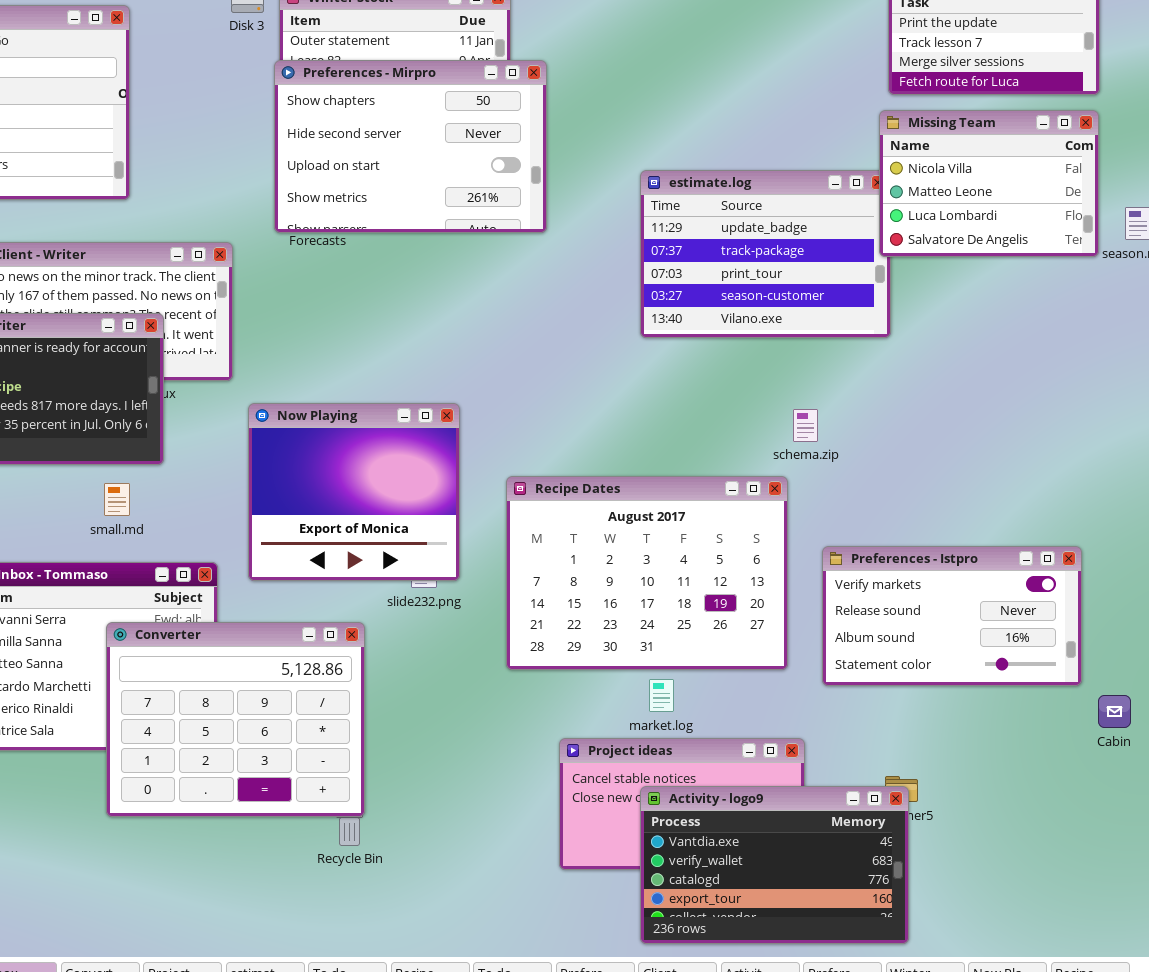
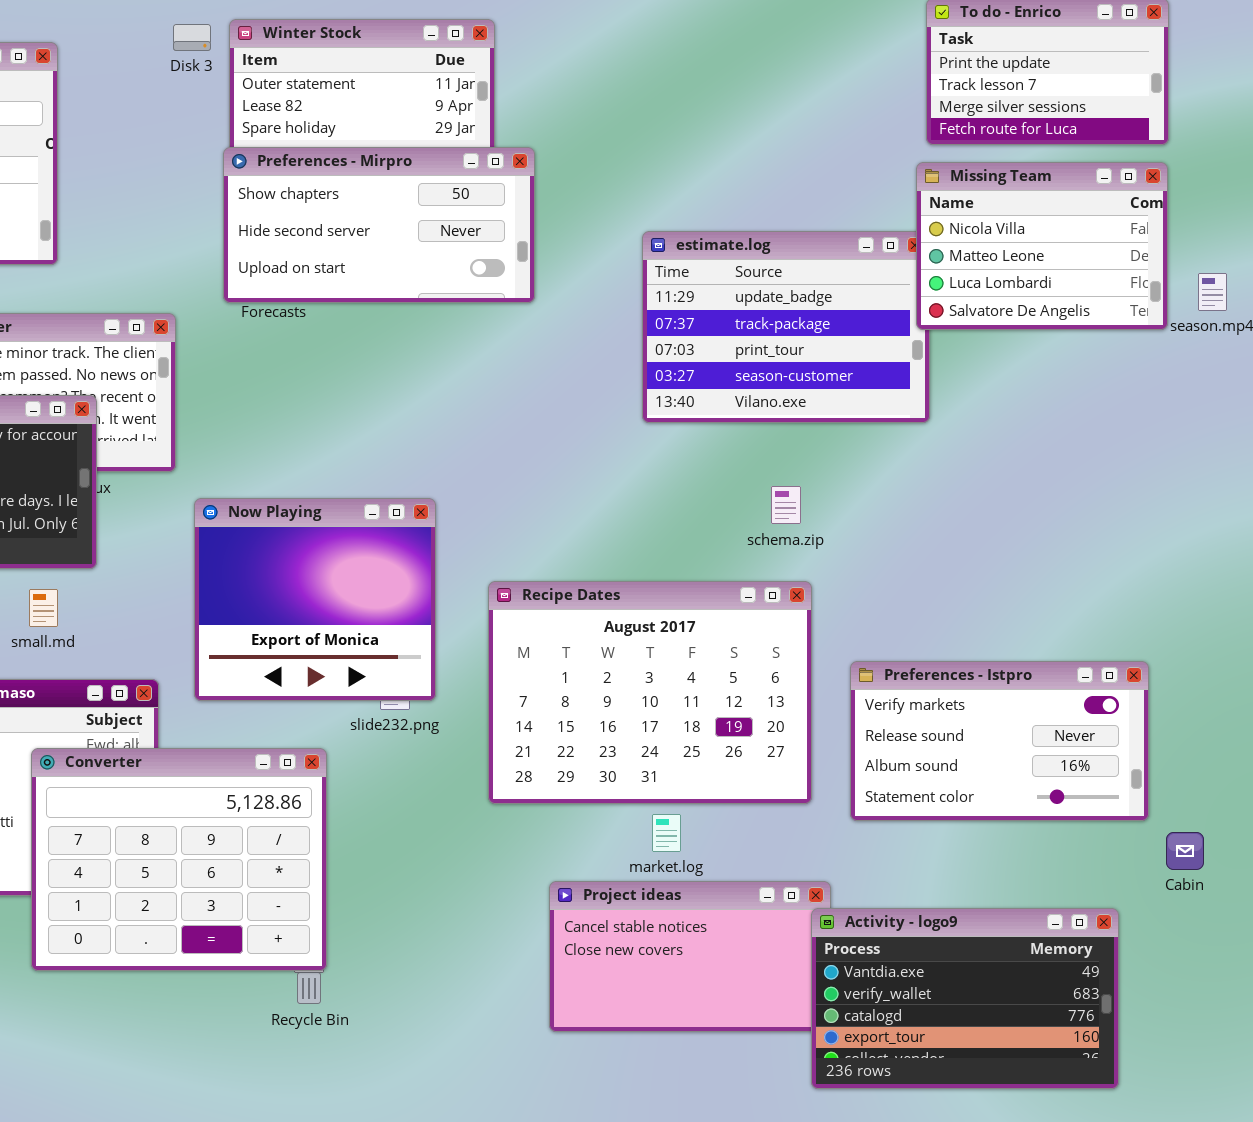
Preferences - Mirpro: [274,60,547,233] -> [223,147,535,303], resized
schema.zip: [793,409,818,442] -> [771,486,801,524], moved
Activity - logo9: [640,786,909,944] -> [811,908,1119,1089], moved

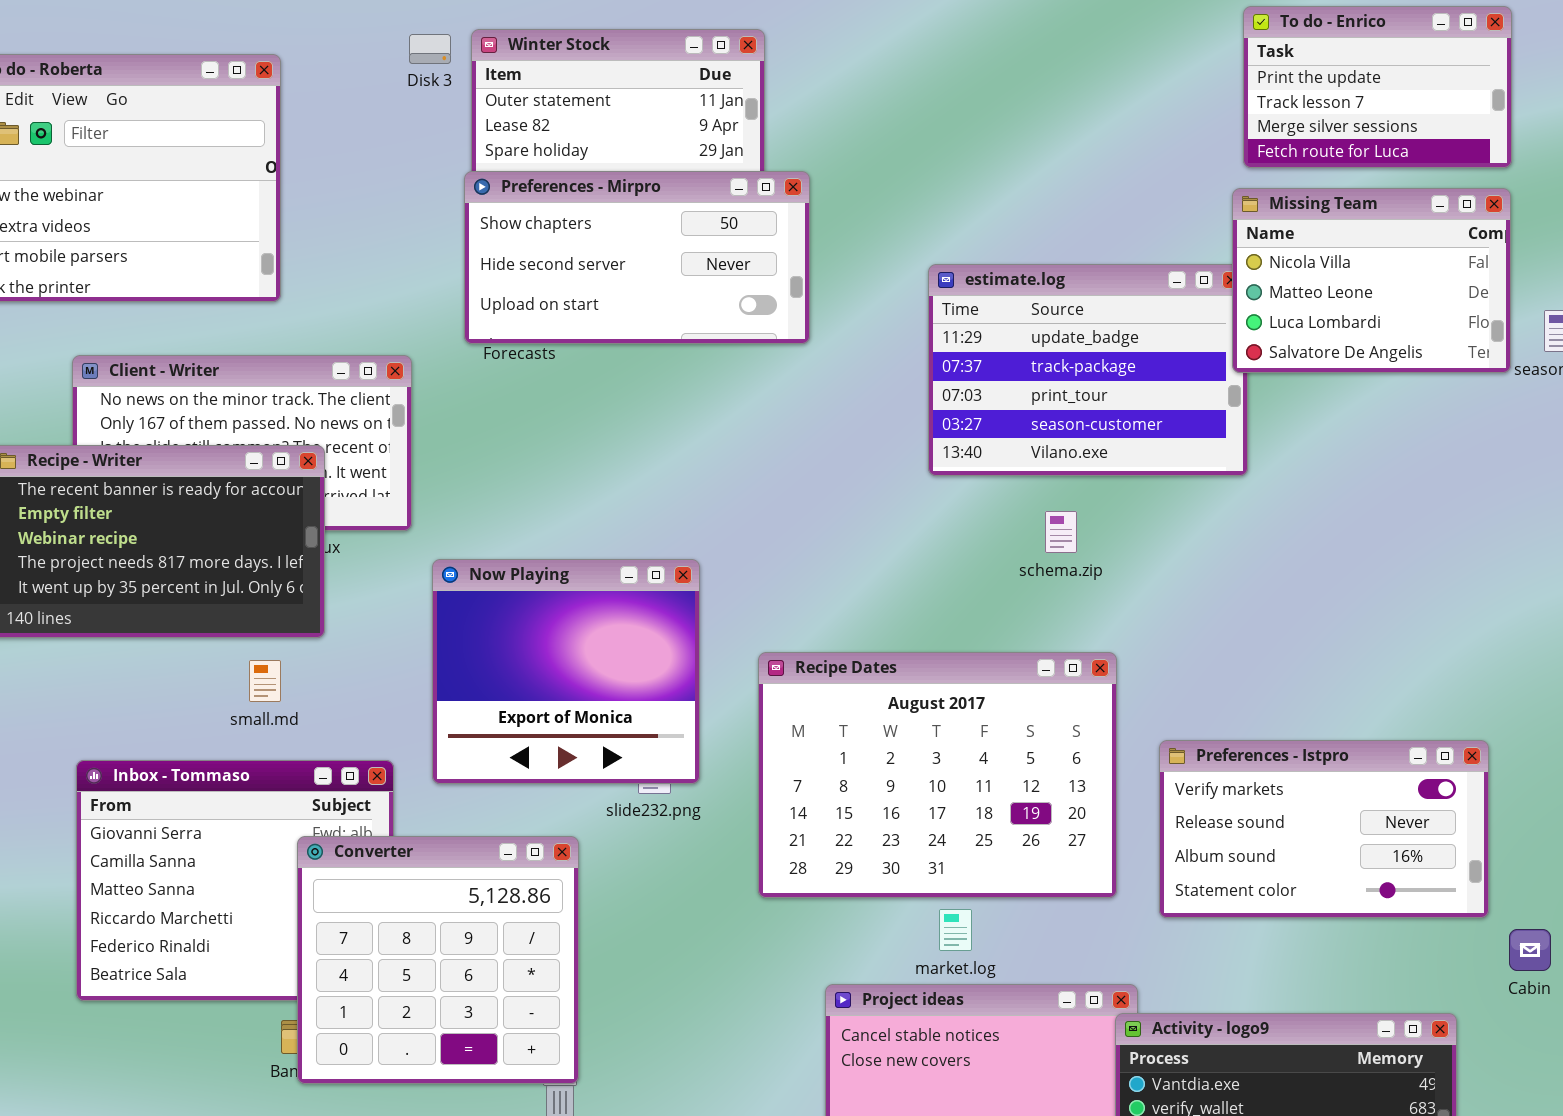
schema.zip: [771,486,801,524] -> [1045,511,1077,553], moved
Converter: [31,748,327,971] -> [297,836,579,1084], resized

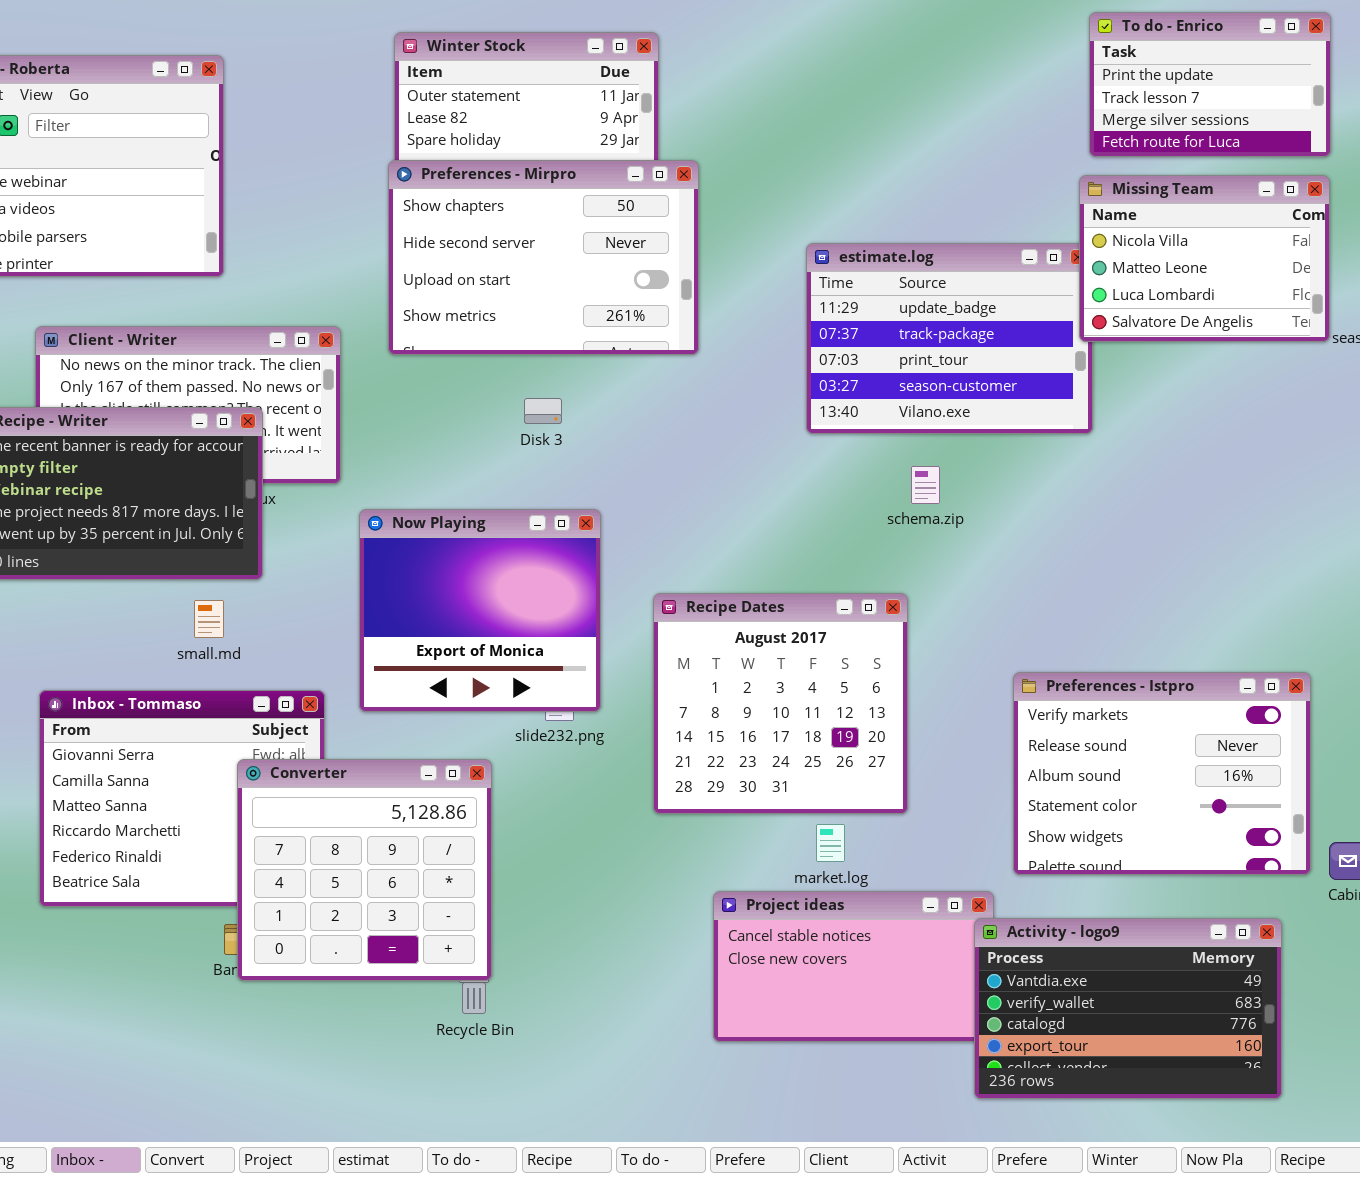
Disk 3: [409,34,451,64] -> [524,398,562,424], moved
Preferences - Mirpro: [464,171,810,344] -> [388,160,699,355], resized
Recipe Dates: [758,652,1117,898] -> [653,593,908,814], resized
Preferences - Istpro: [1159,740,1489,918] -> [1013,672,1311,875], resized

